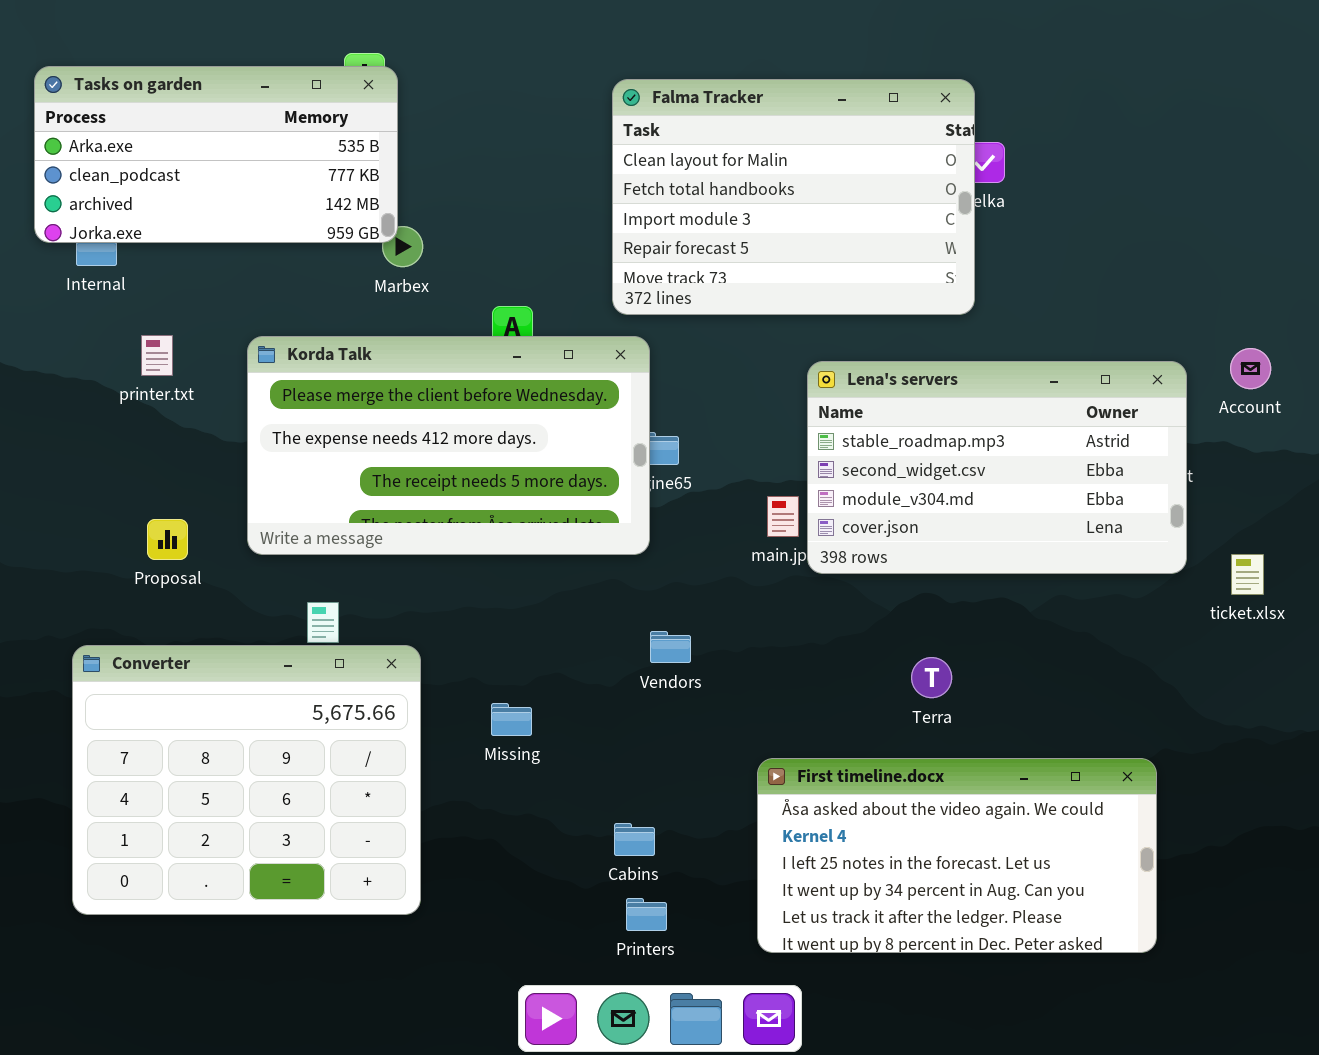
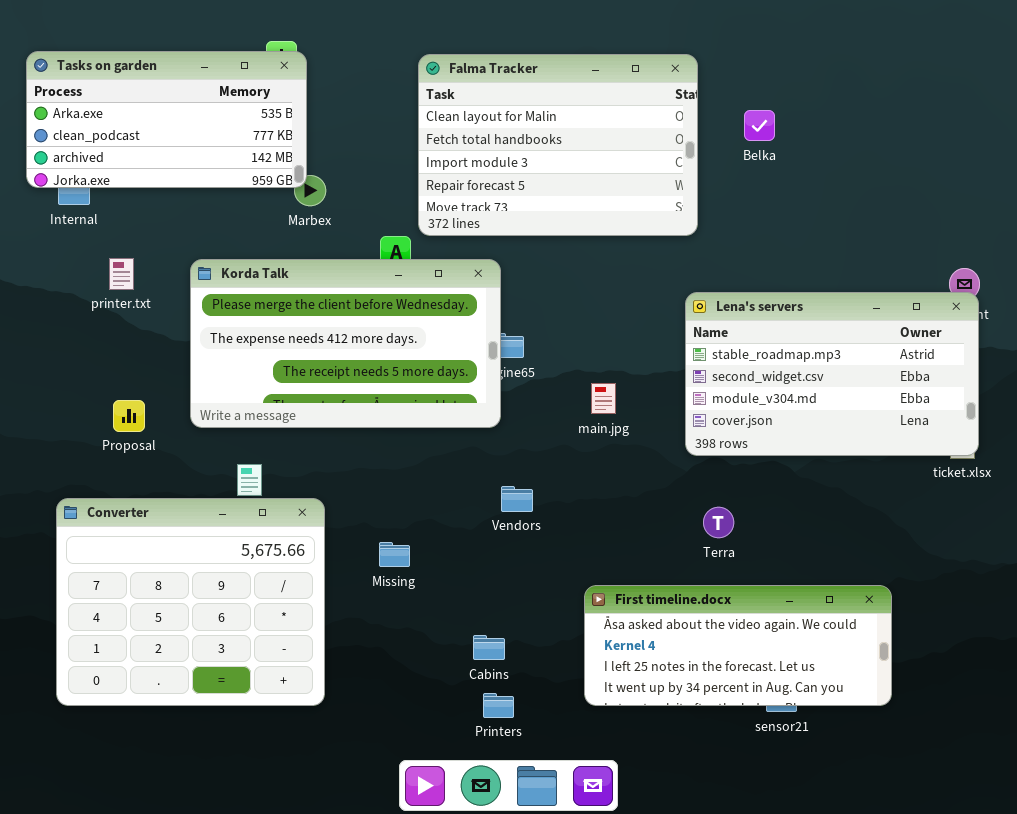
Falma Tracker: [612,79,975,315] -> [418,54,698,236], moved
Lena's servers: [807,361,1187,574] -> [685,292,979,456], moved
First timeline.docx: [757,758,1157,953] -> [584,585,892,706], resized

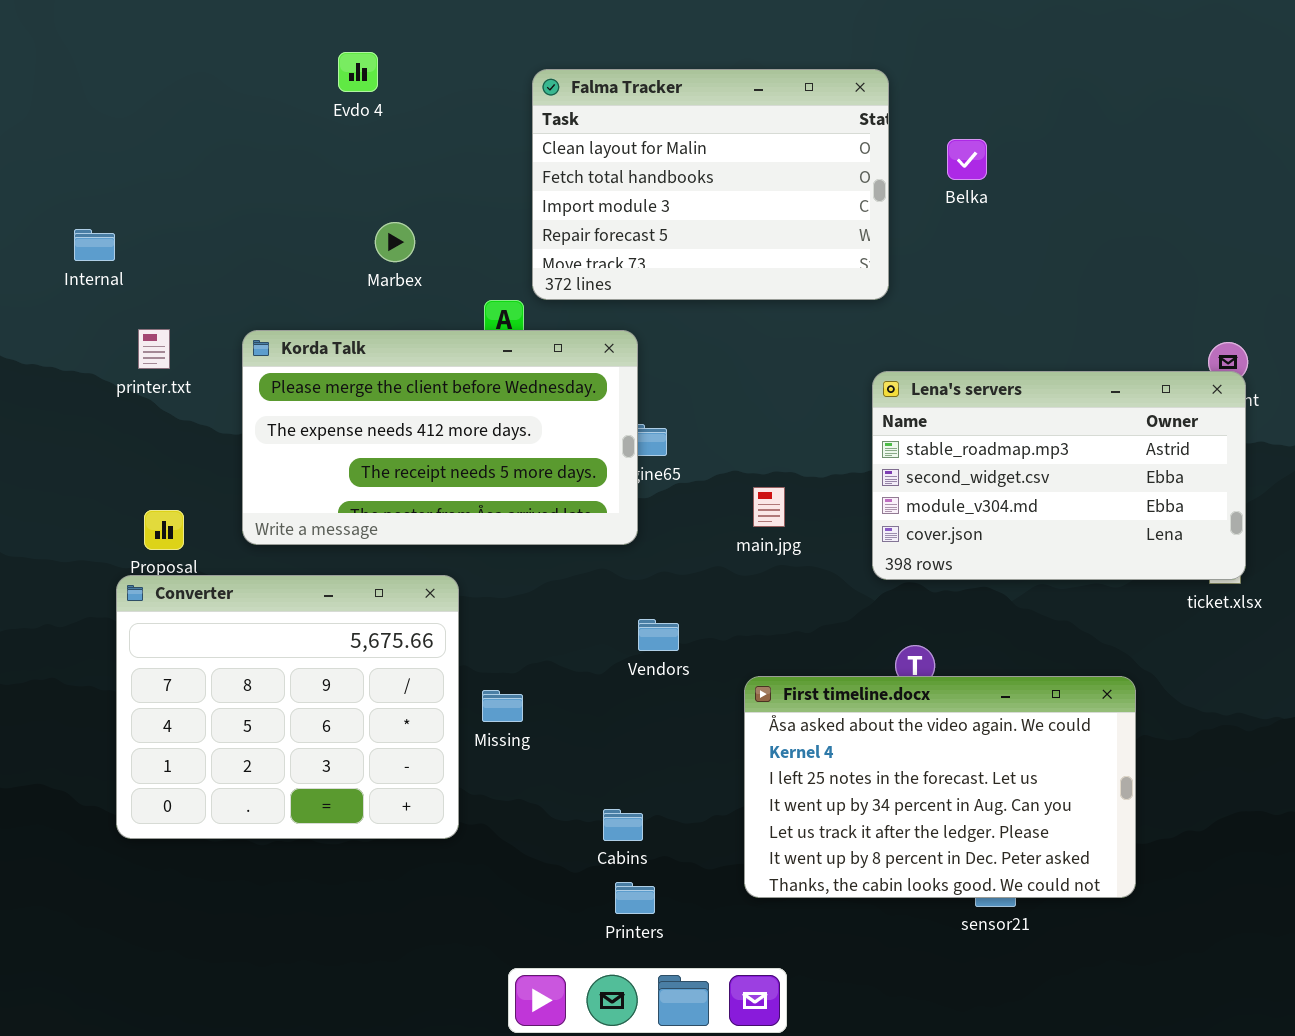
Tasks on garden: [26,51,307,188] -> none, closed
Converter: [56,498,325,706] -> [116,575,459,839], moved
First timeline.docx: [584,585,892,706] -> [744,676,1136,898], resized

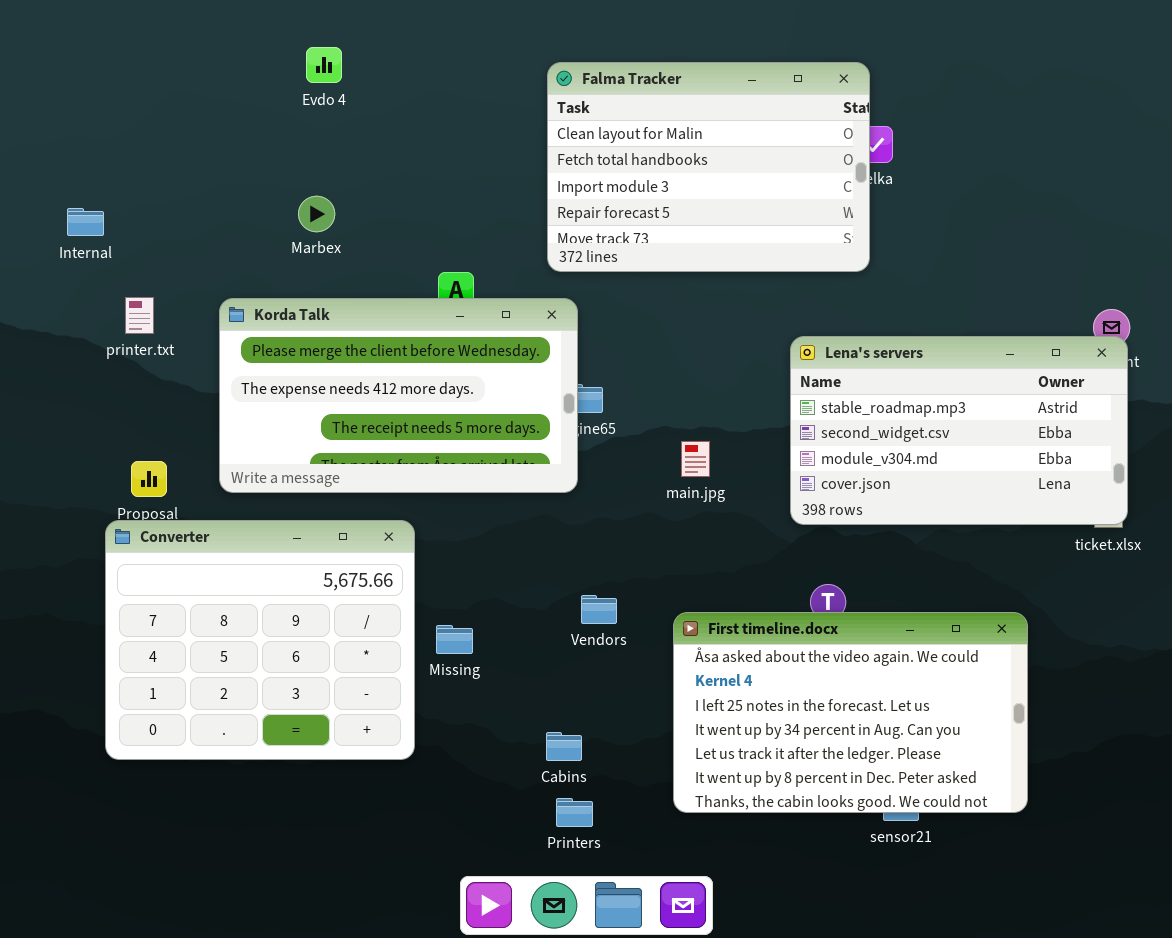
Falma Tracker: [532,69,889,300] -> [547,62,870,272], moved
Marbex: [375,222,415,262] -> [298,196,335,232], moved
Vendors: [638,619,679,651] -> [581,595,617,624], moved

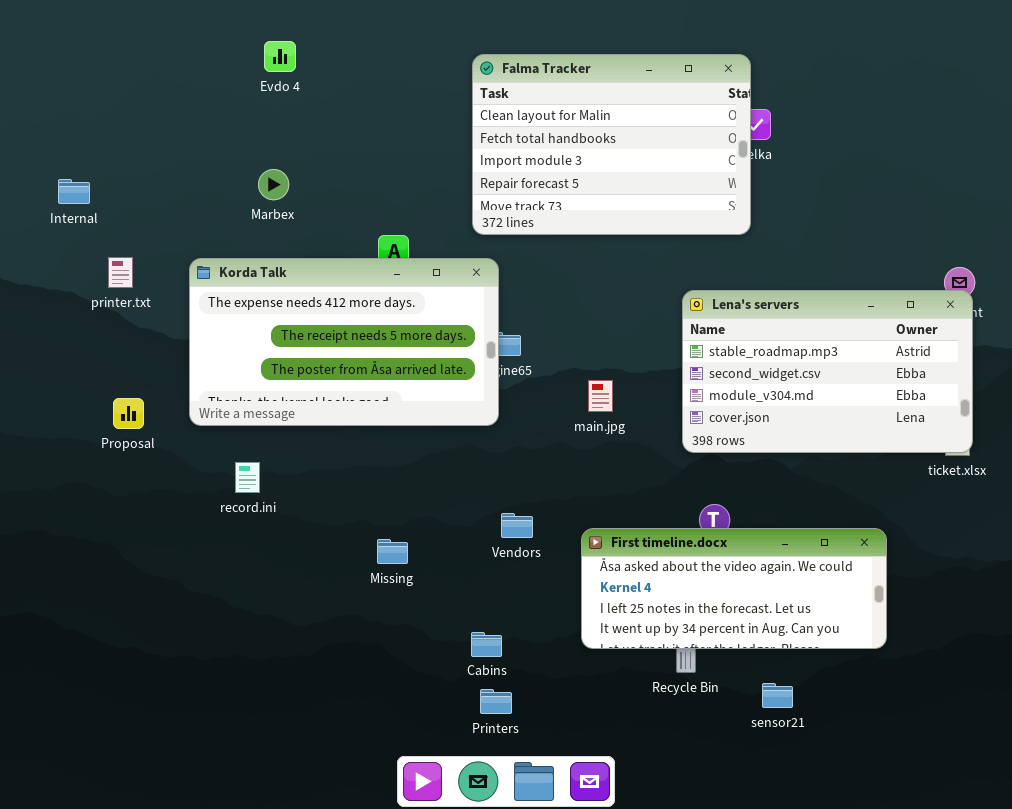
Korda Talk: [219,298,578,493] -> [189,258,499,426], scrolled down 1 row
Converter: [105,520,415,760] -> none, closed
First timeline.docx: [673,612,1028,813] -> [581,528,887,649], resized

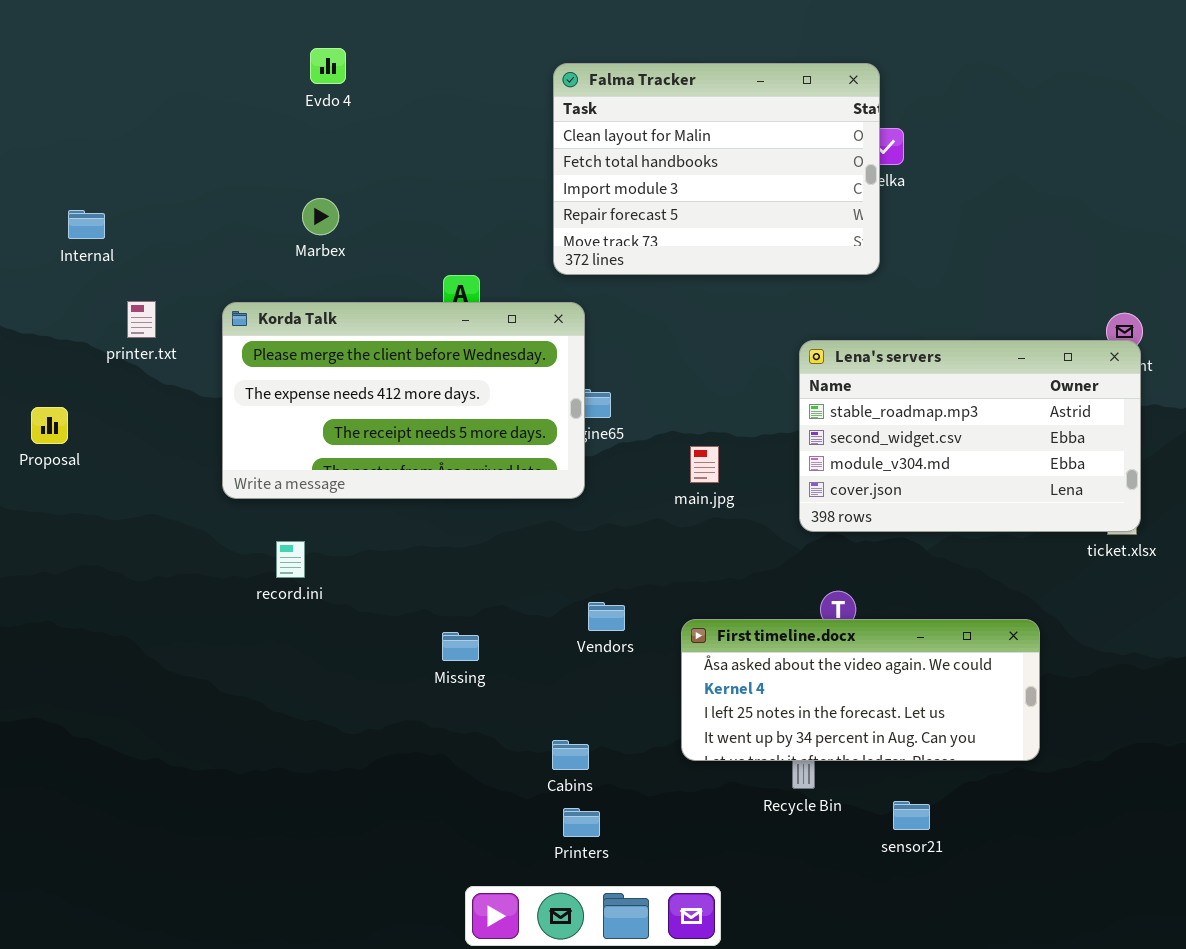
Korda Talk: [189,258,499,426] -> [222,302,585,499], scrolled up 1 row
Proposal: [113,398,144,429] -> [31,407,68,444], moved

